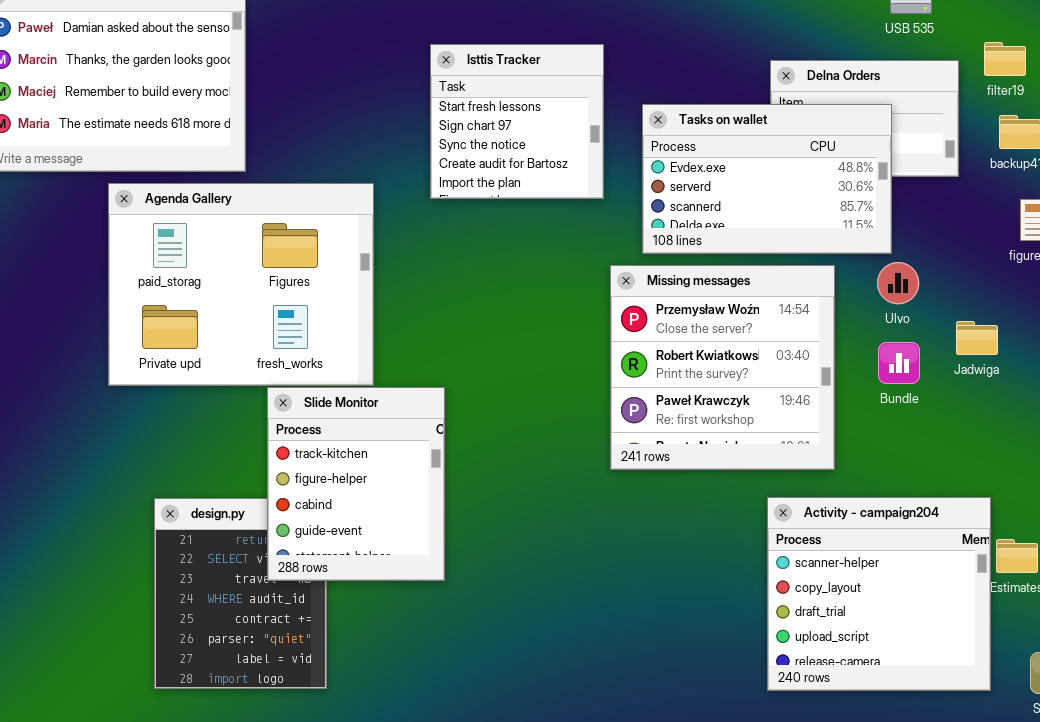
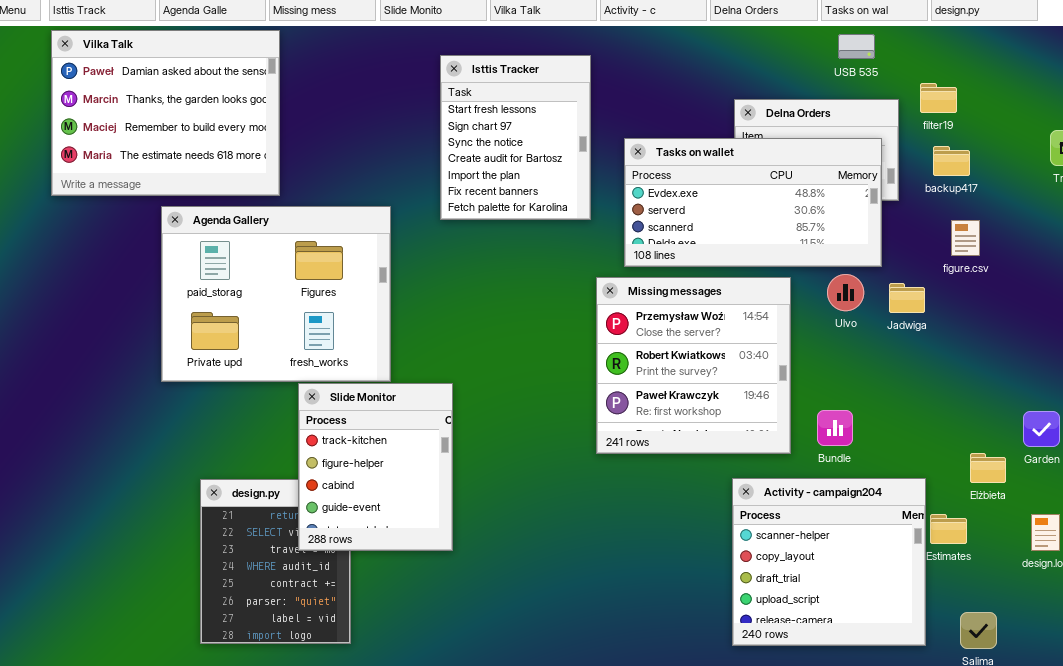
Isttis Tracker: [430,44,604,199] -> [440,55,591,220], resized
Tasks on wallet: [642,104,892,254] -> [624,138,882,267], resized
Jadwiga: [956,321,998,355] -> [889,283,925,313], moved
Bundle: [878,342,920,384] -> [817,410,853,446], moved

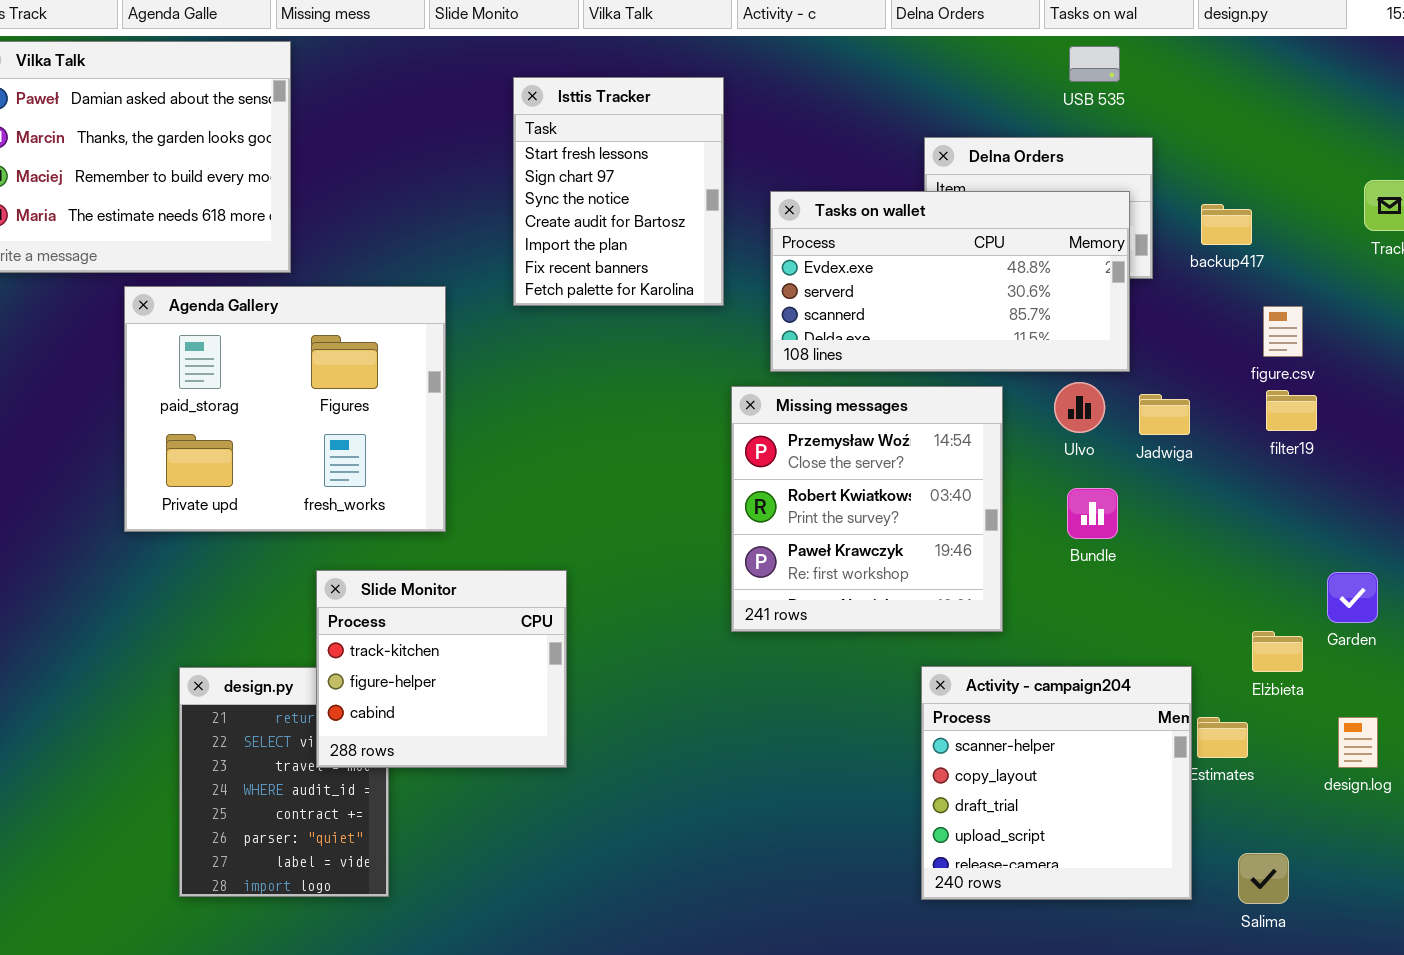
filter19: [920,83,957,113] -> [1266,390,1317,431], moved
figure.csv: [951,220,980,256] -> [1263,306,1303,357], moved
Slide Monitor: [298,383,453,551] -> [316,570,567,768], resized
Bundle: [817,410,853,446] -> [1067,488,1118,539], moved

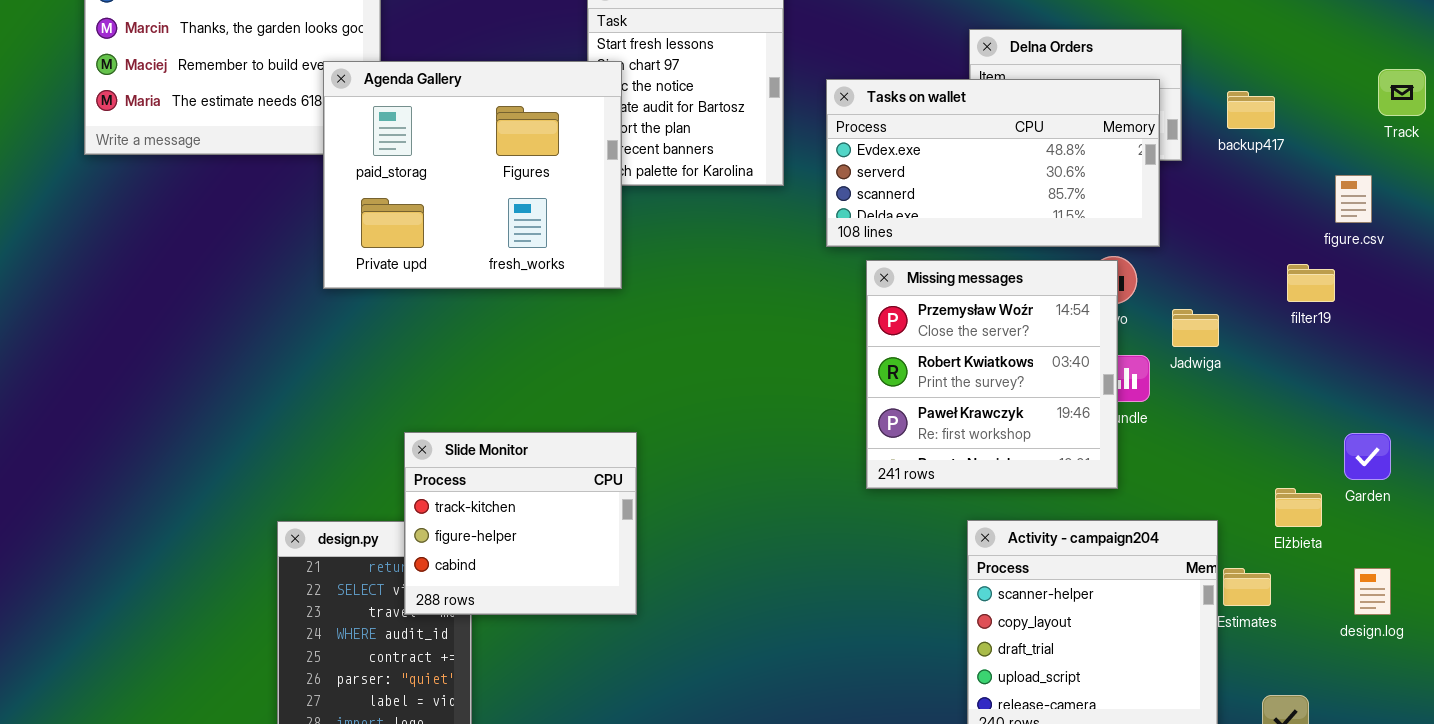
Agenda Gallery: [124,286,446,532] -> [323,61,622,289], moved
figure.csv: [1263,306,1303,357] -> [1335,175,1372,223], moved
Missing messages: [731,386,1003,632] -> [866,260,1118,489], moved
Jadwiga: [1139,394,1190,435] -> [1172,309,1219,347], moved

